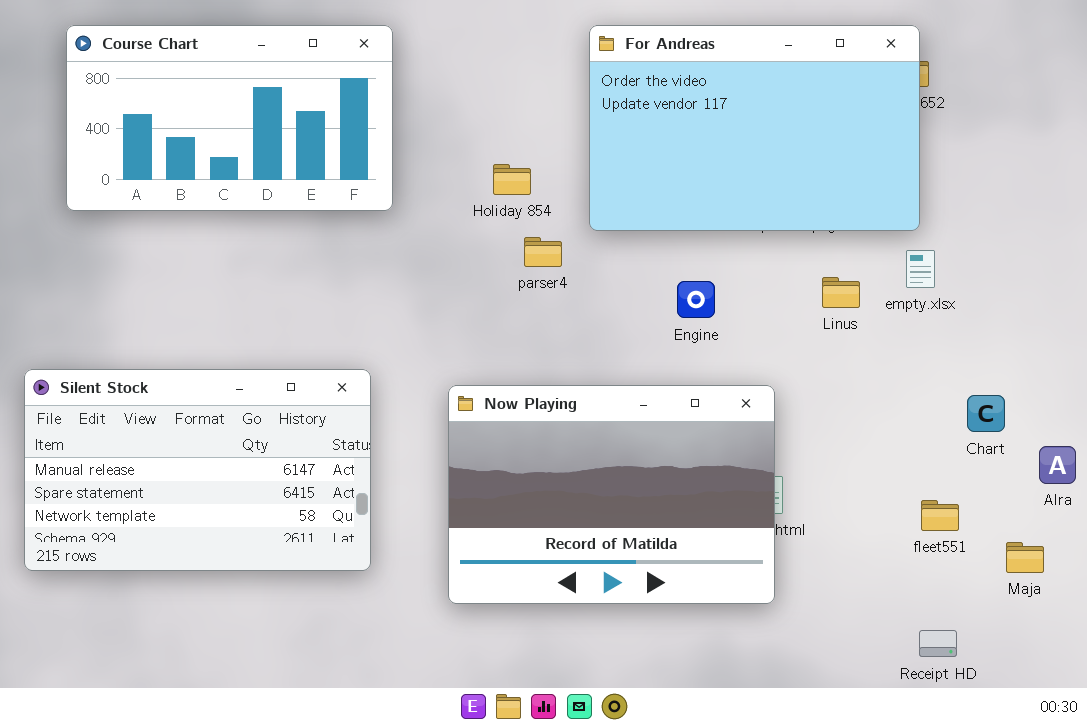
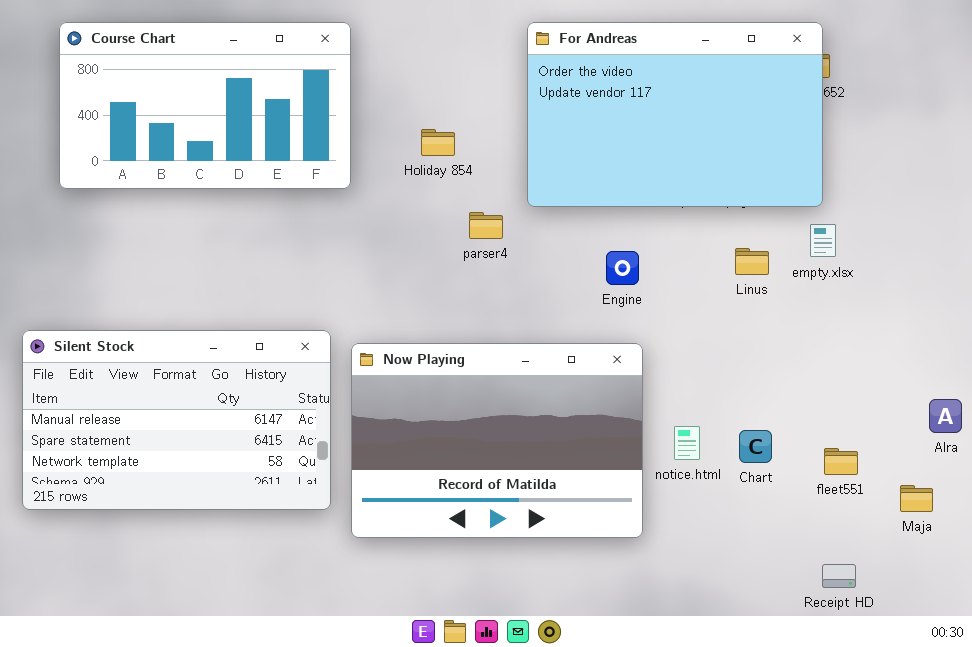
Holiday 854: [493,164,531,195] -> [421,129,455,156], moved
Now Playing: [448,385,775,604] -> [351,343,643,538], moved
Chart: [967,395,1005,432] -> [739,430,772,463], moved

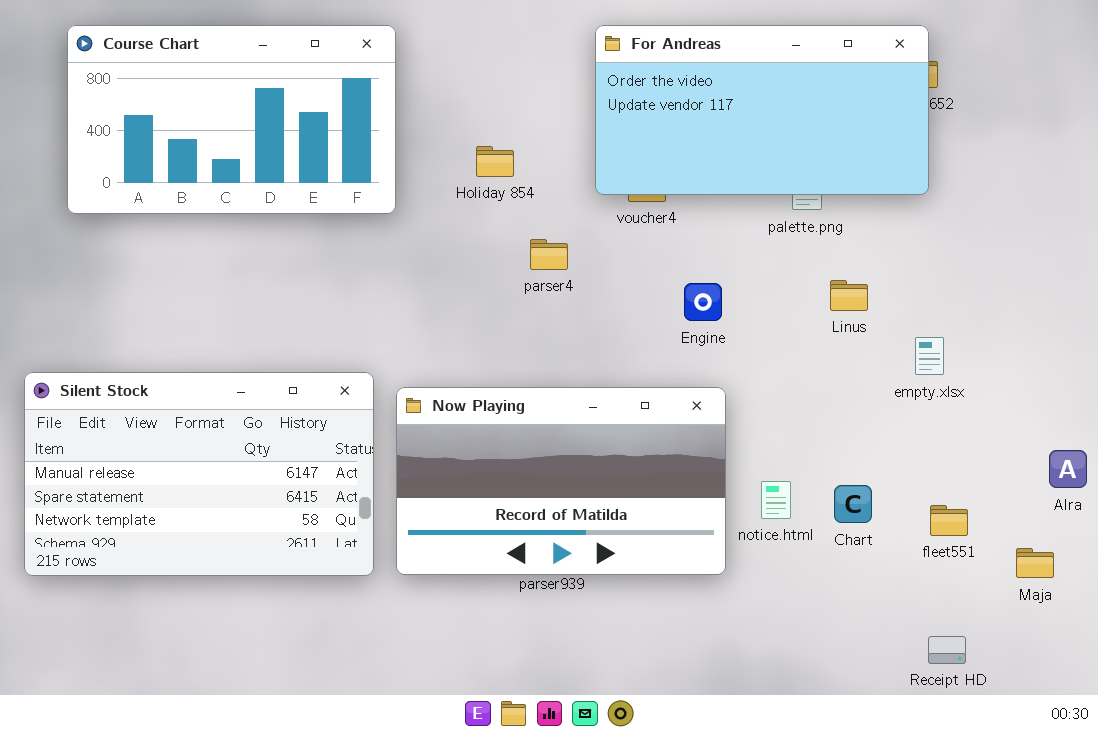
For Andreas: [527,22,823,207] -> [595,25,929,195], resized
empty.xlsx: [810,224,836,257] -> [915,337,944,375], moved
Now Playing: [351,343,643,538] -> [396,387,726,575], resized

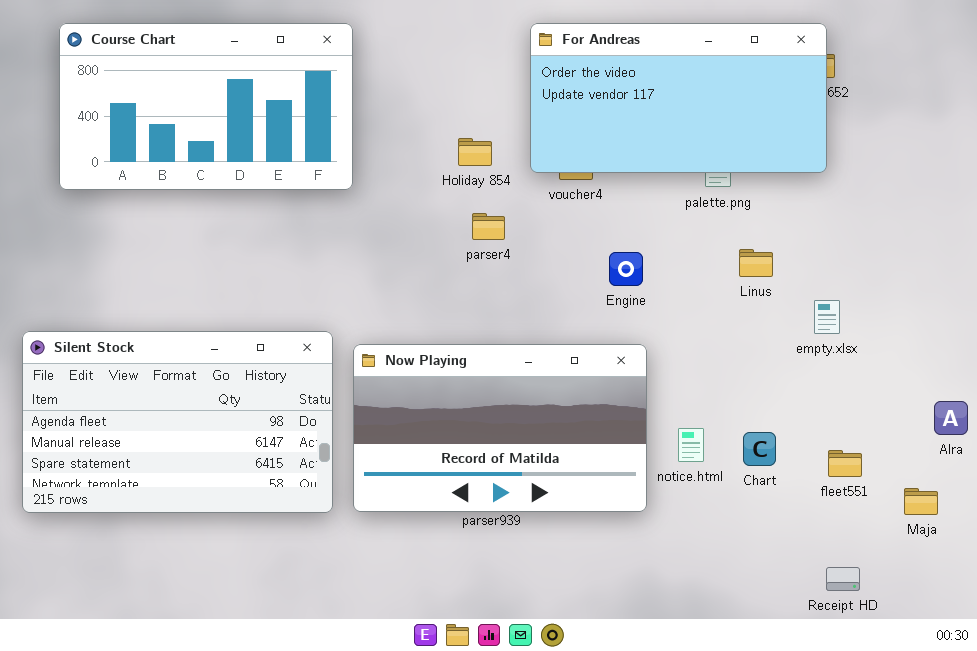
Holiday 854: [476,146,514,177] -> [458,138,492,166], moved
Silent Stock: [24,372,374,576] -> [22,331,333,513], scrolled up 1 row

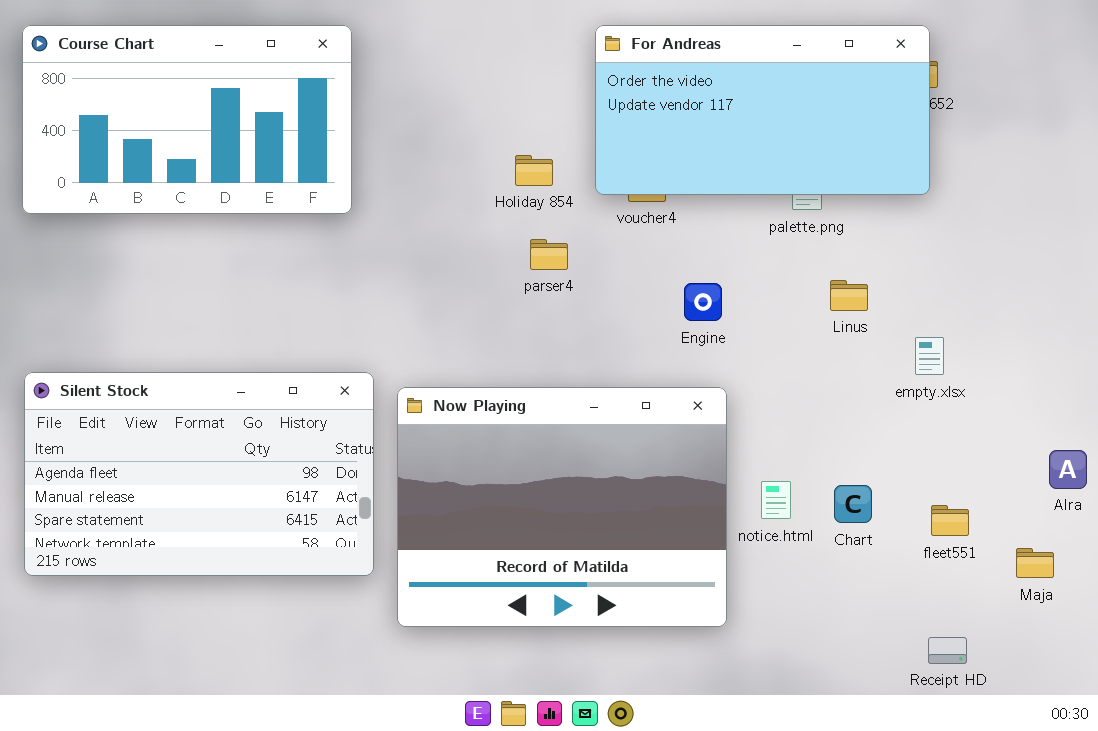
Course Chart: [59,23,353,190] -> [22,25,352,214], moved
Now Playing: [353,344,647,512] -> [397,387,727,627], resized

